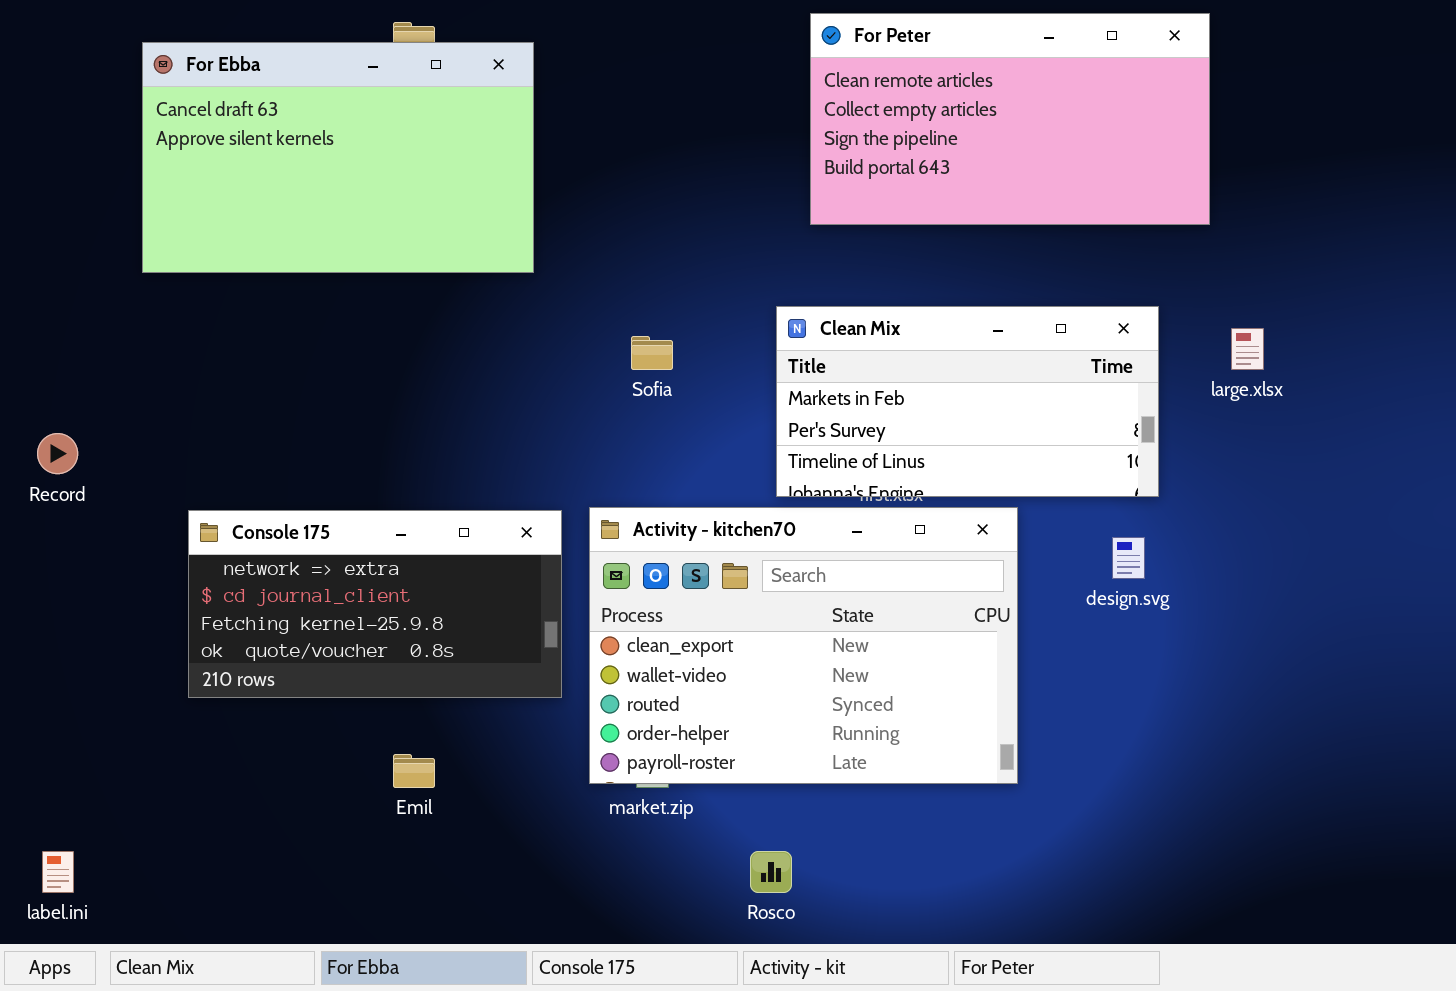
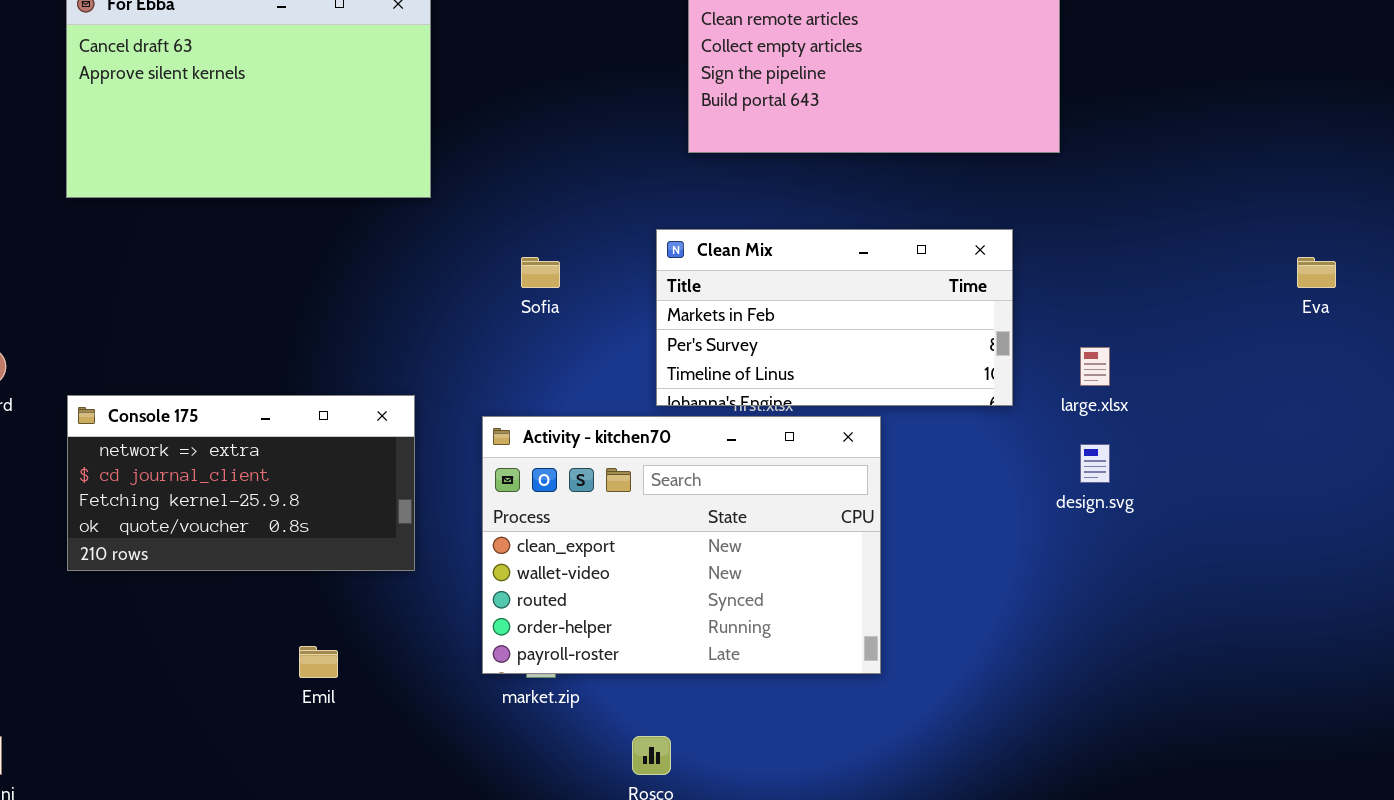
large.xlsx: [1231,328,1264,370] -> [1080,347,1110,386], moved
Console 175: [188,510,562,698] -> [67,395,415,571], moved
design.svg: [1112,537,1145,579] -> [1080,444,1110,483], moved

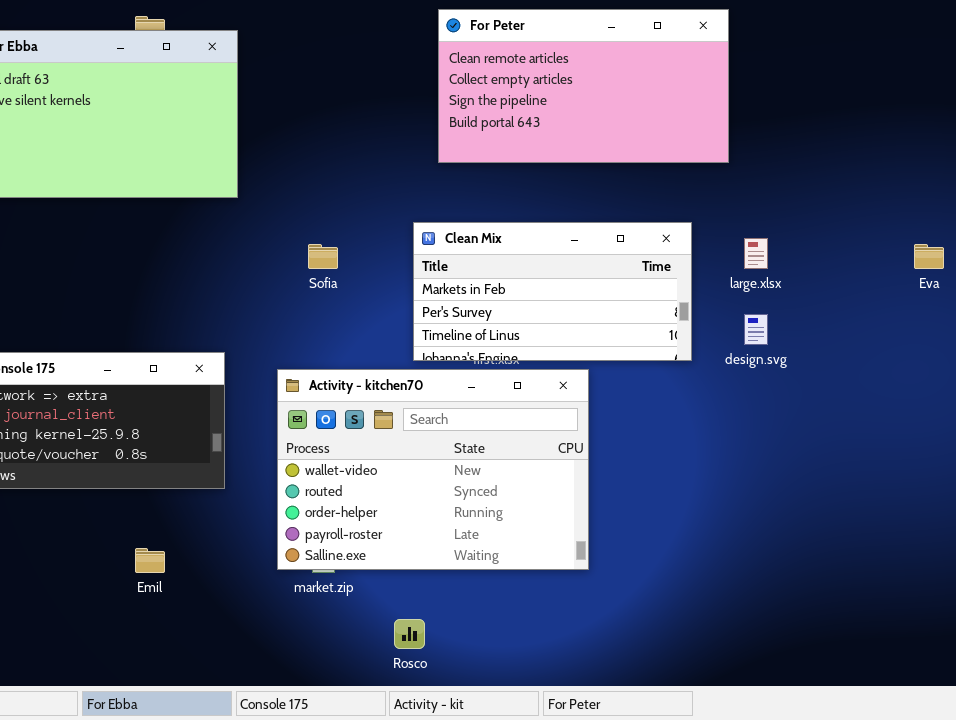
large.xlsx: [1080,347,1110,386] -> [744,238,768,269], moved
Activity - kitchen70: [482,416,881,674] -> [277,369,589,570], scrolled down 1 row
design.svg: [1080,444,1110,483] -> [744,314,768,345], moved

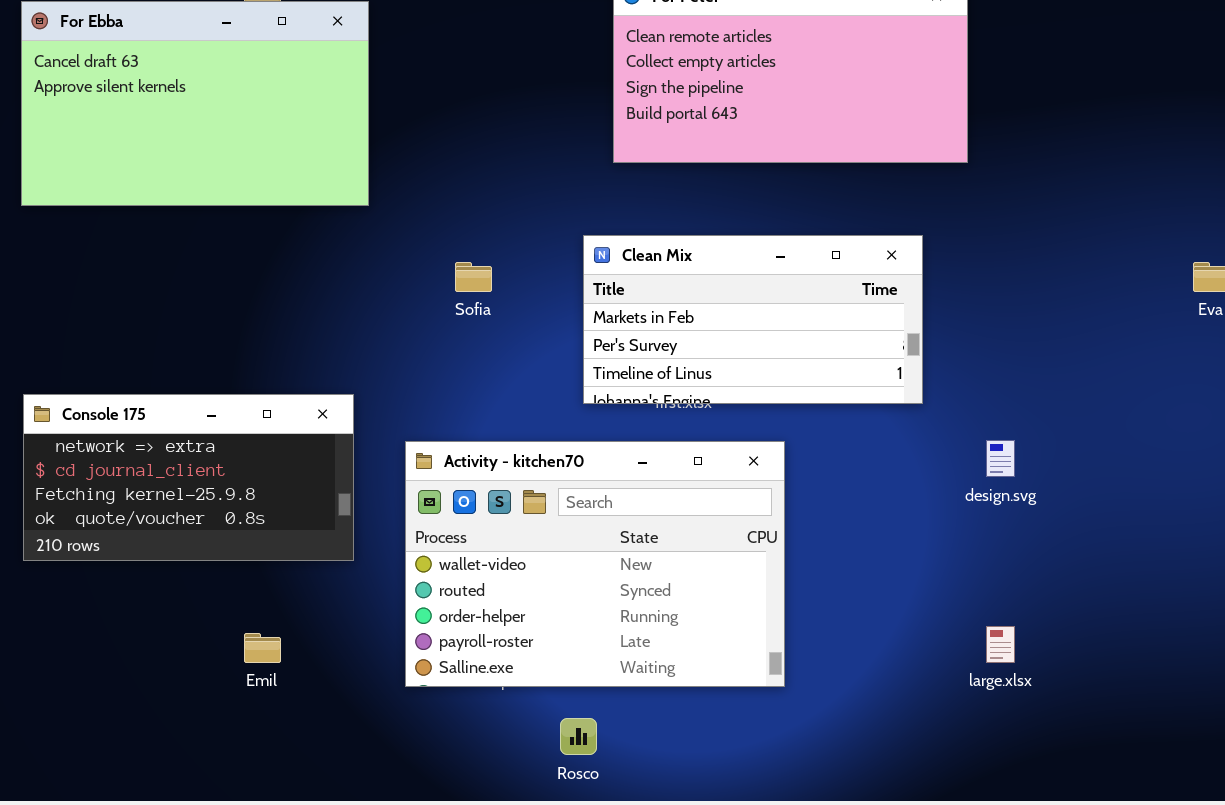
large.xlsx: [744,238,768,269] -> [986,626,1015,663], moved
design.svg: [744,314,768,345] -> [986,440,1015,477], moved
Activity - kitchen70: [277,369,589,570] -> [405,441,785,687], moved

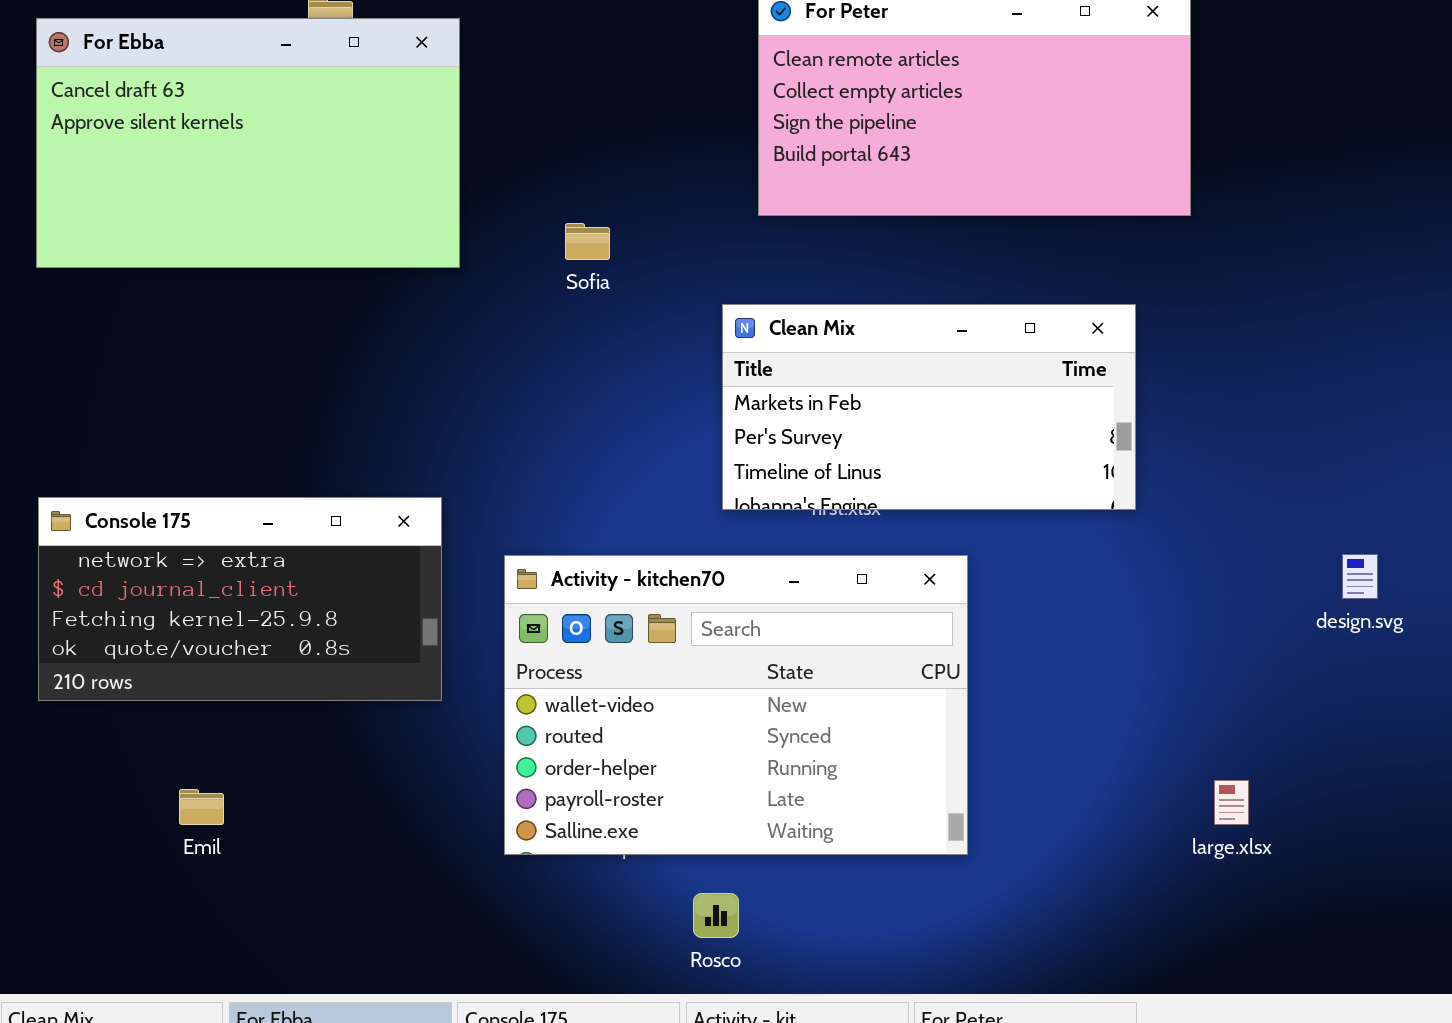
Sofia: [455,262,492,292] -> [565,223,610,260], moved
design.svg: [986,440,1015,477] -> [1342,554,1378,599], moved
Emil: [244,633,281,663] -> [179,789,224,825], moved

